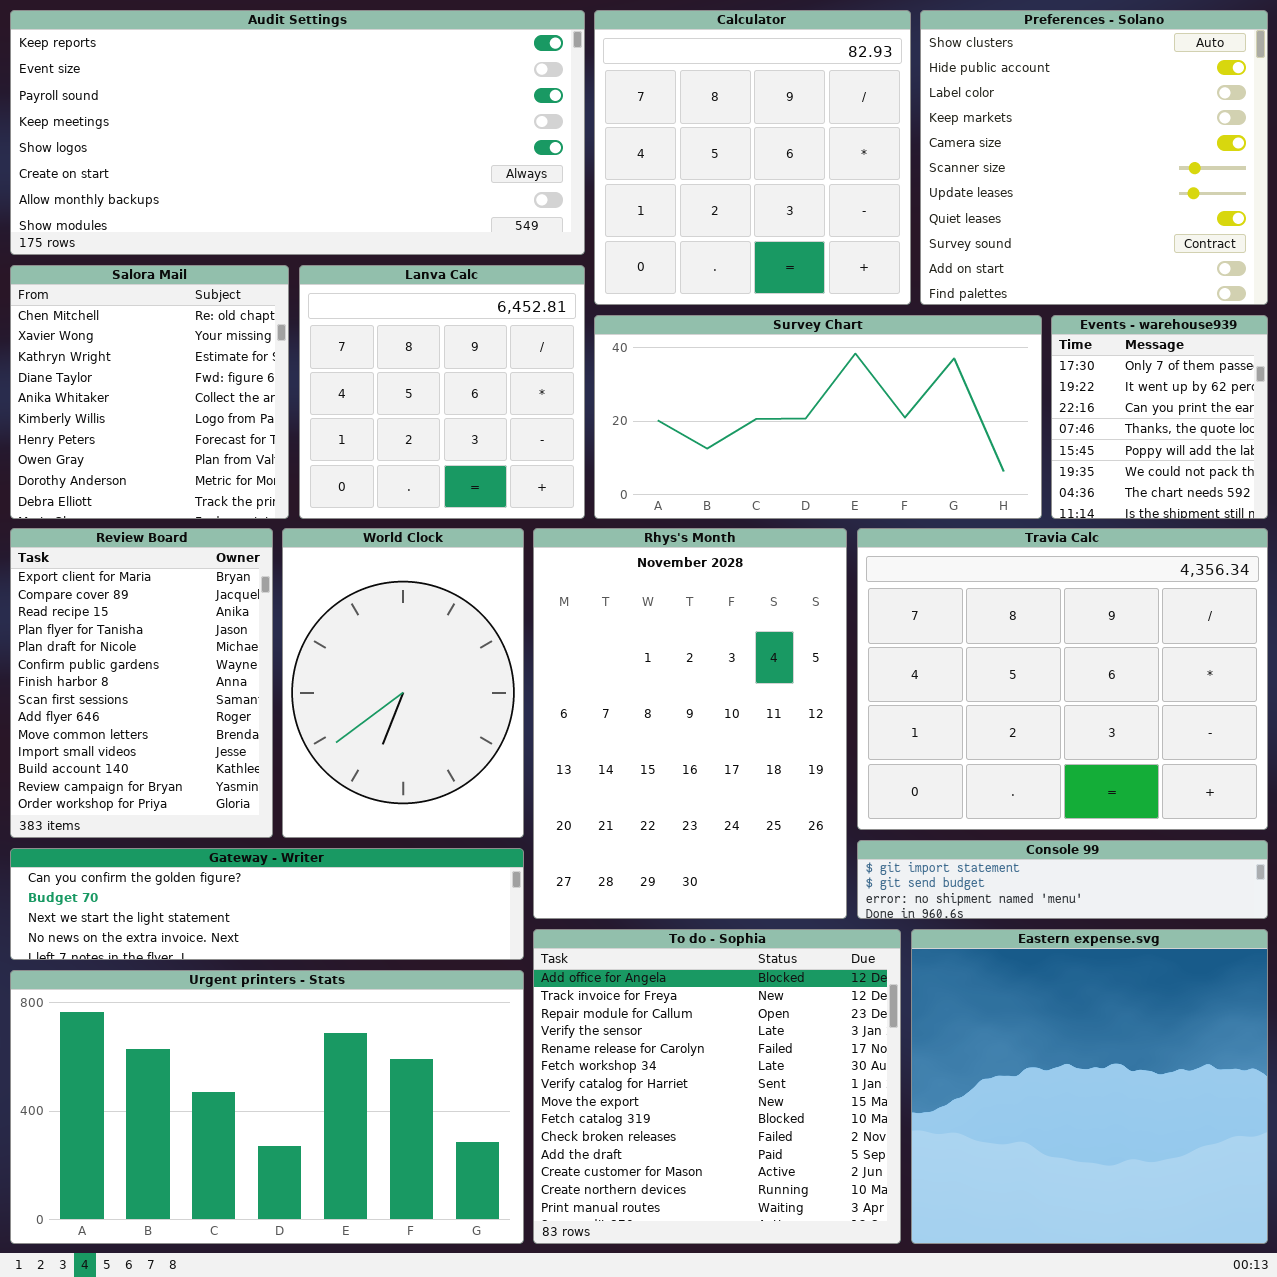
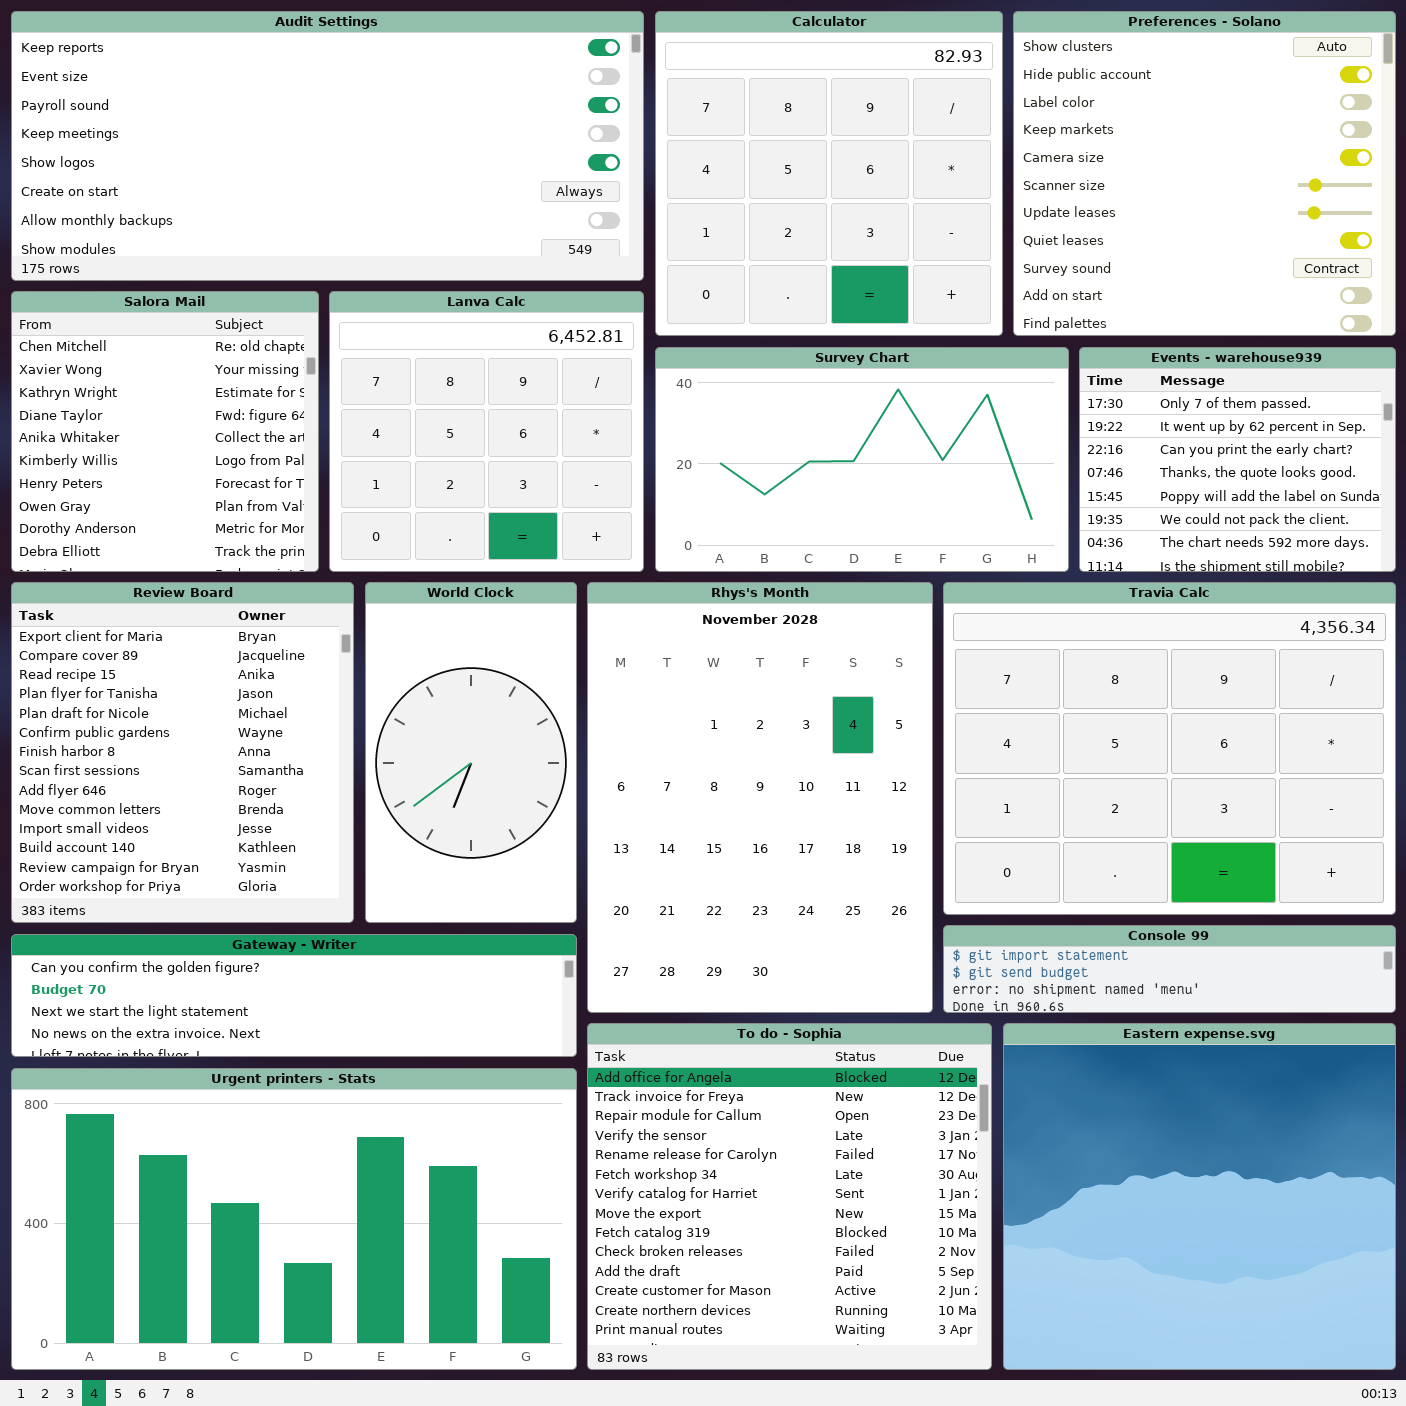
Survey Chart: [594,315,1042,519] -> [655,347,1069,572], resized
Events - warehouse939: [1051,315,1268,519] -> [1079,347,1396,572], resized
Review Board: [10,528,273,838] -> [11,582,354,923], resized
World Clock: [282,528,524,838] -> [365,582,577,923], resized

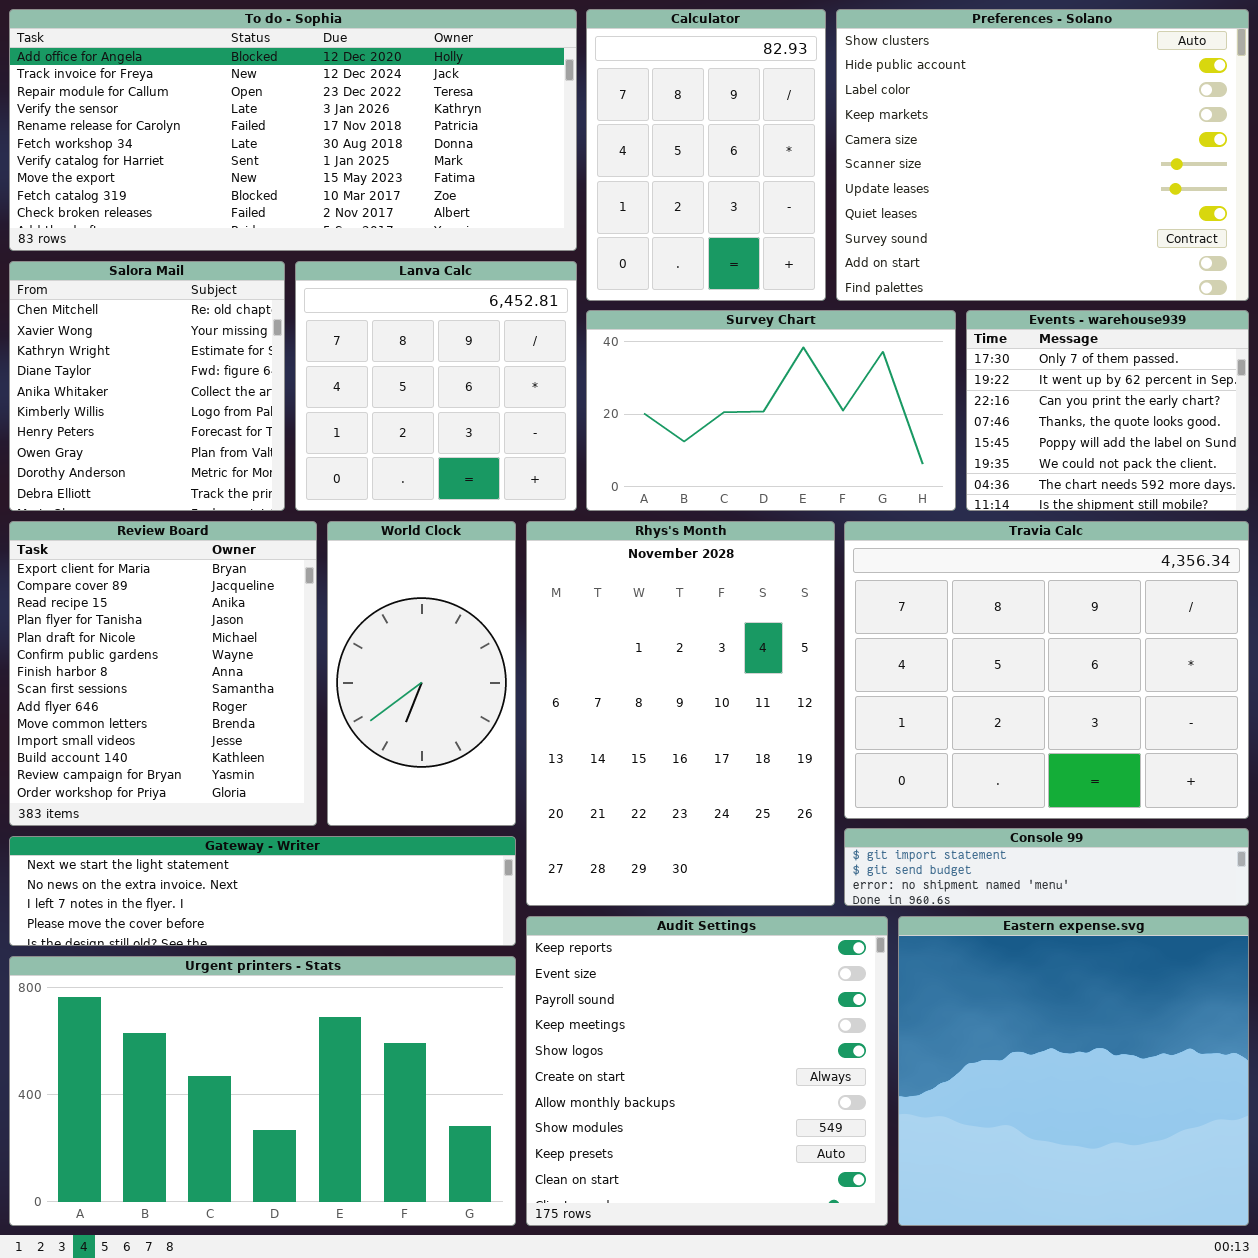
Audit Settings: [11,11,644,281] -> [526,916,888,1226], moved, resized
Calculator: [655,11,1003,336] -> [586,9,826,301], resized
Preferences - Solano: [1013,11,1396,336] -> [836,9,1249,301], resized
Gateway - Writer: [11,934,577,1057] -> [9,836,516,946], scrolled down 2 rows
To do - Sophia: [587,1023,992,1370] -> [9,9,577,251], moved, resized

